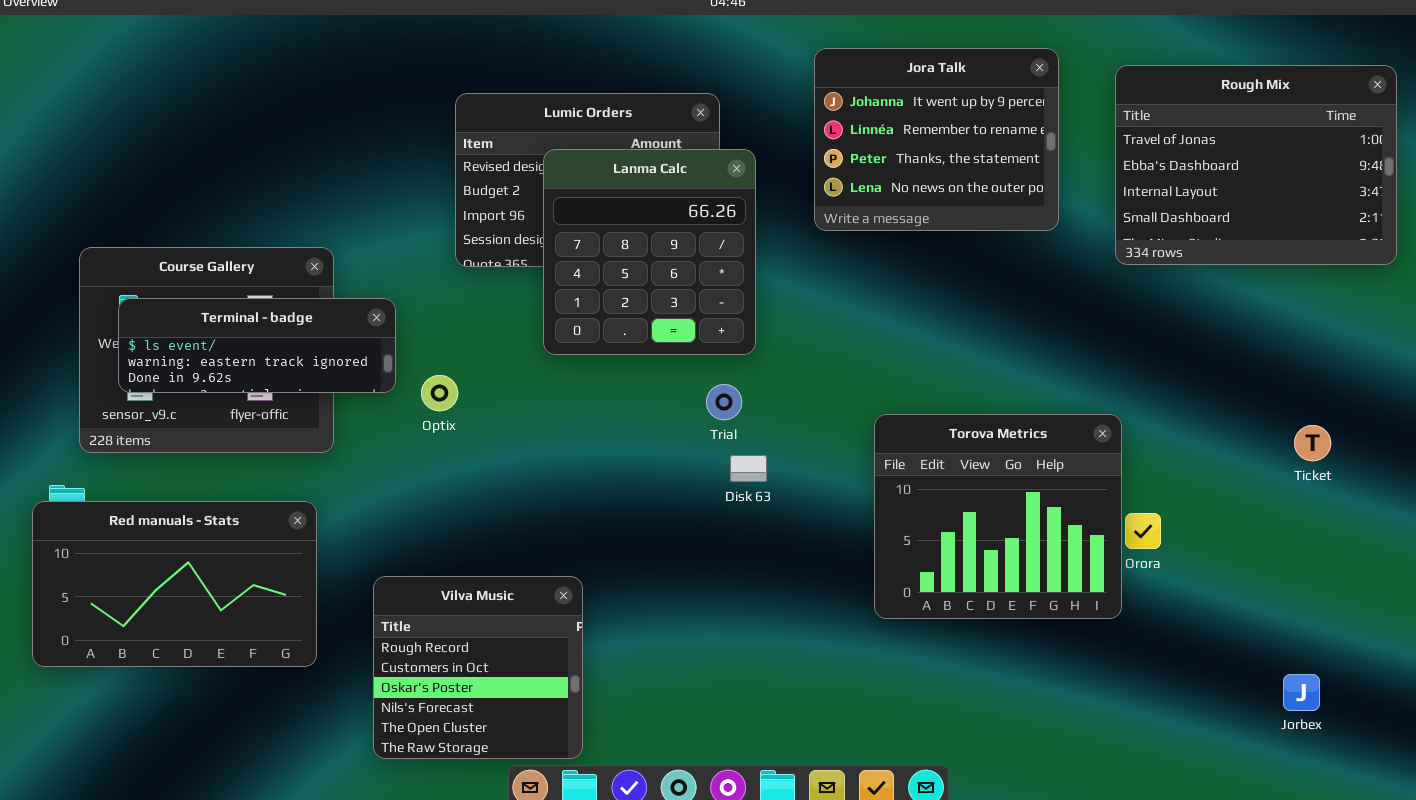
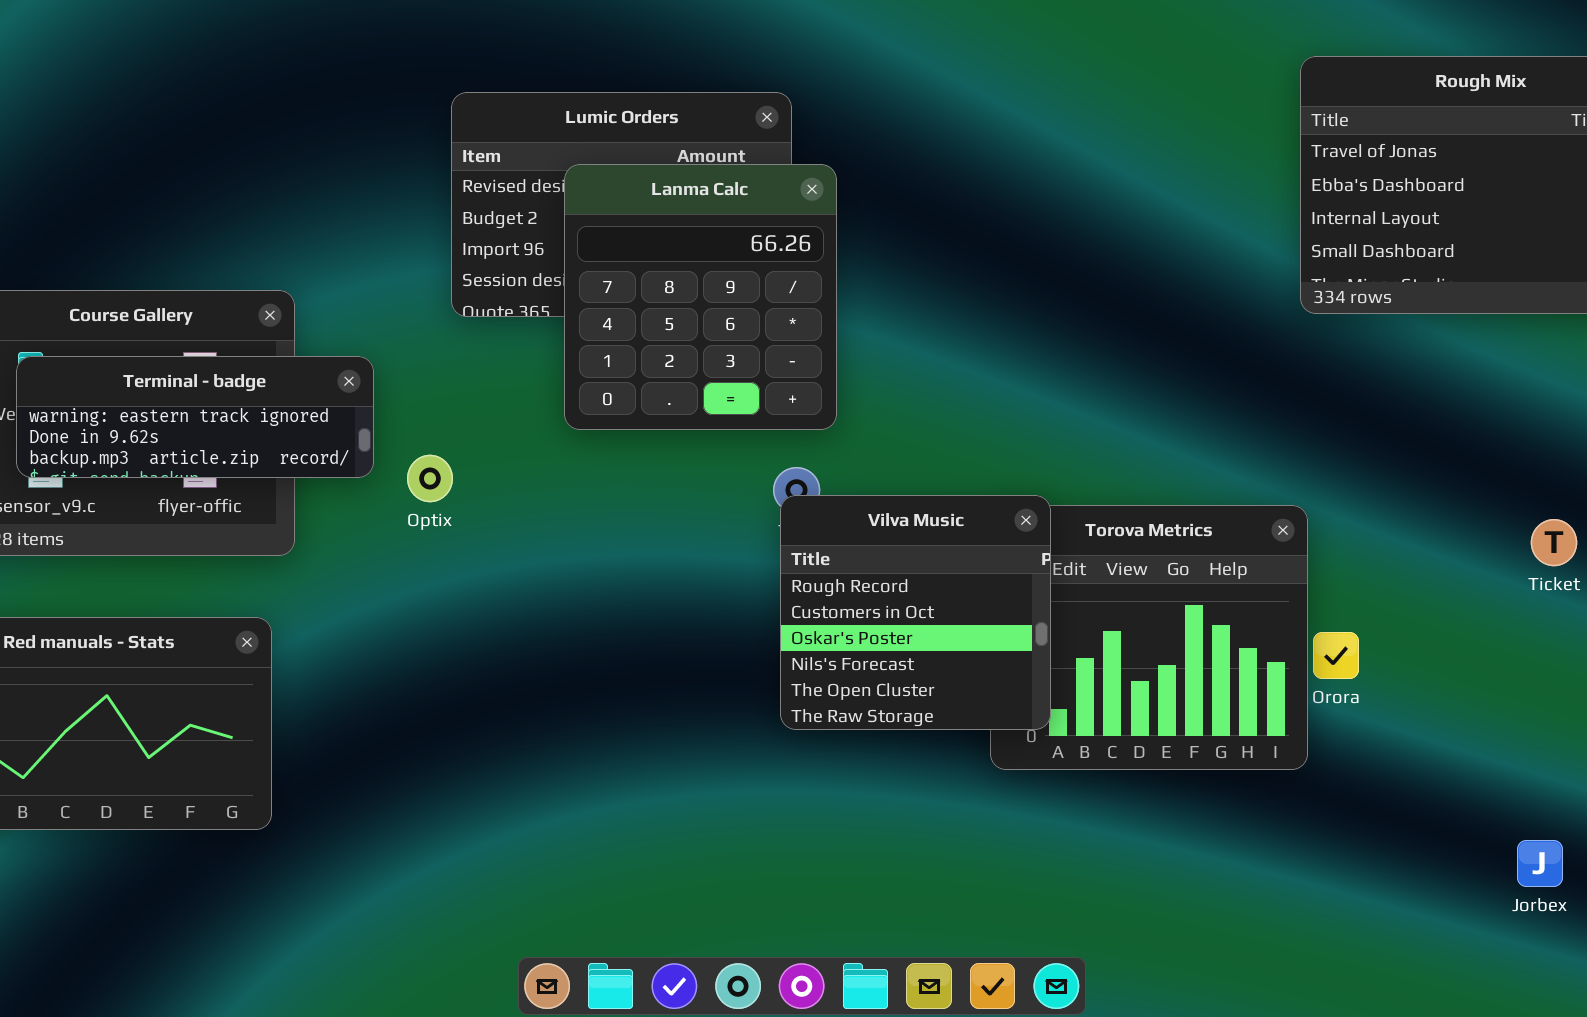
Jora Talk: [814,48,1059,231] -> none, closed
Terminal - badge: [118,298,396,393] -> [16,356,374,478], scrolled down 1 row
Vilva Music: [373,576,583,759] -> [780,495,1051,730], moved

